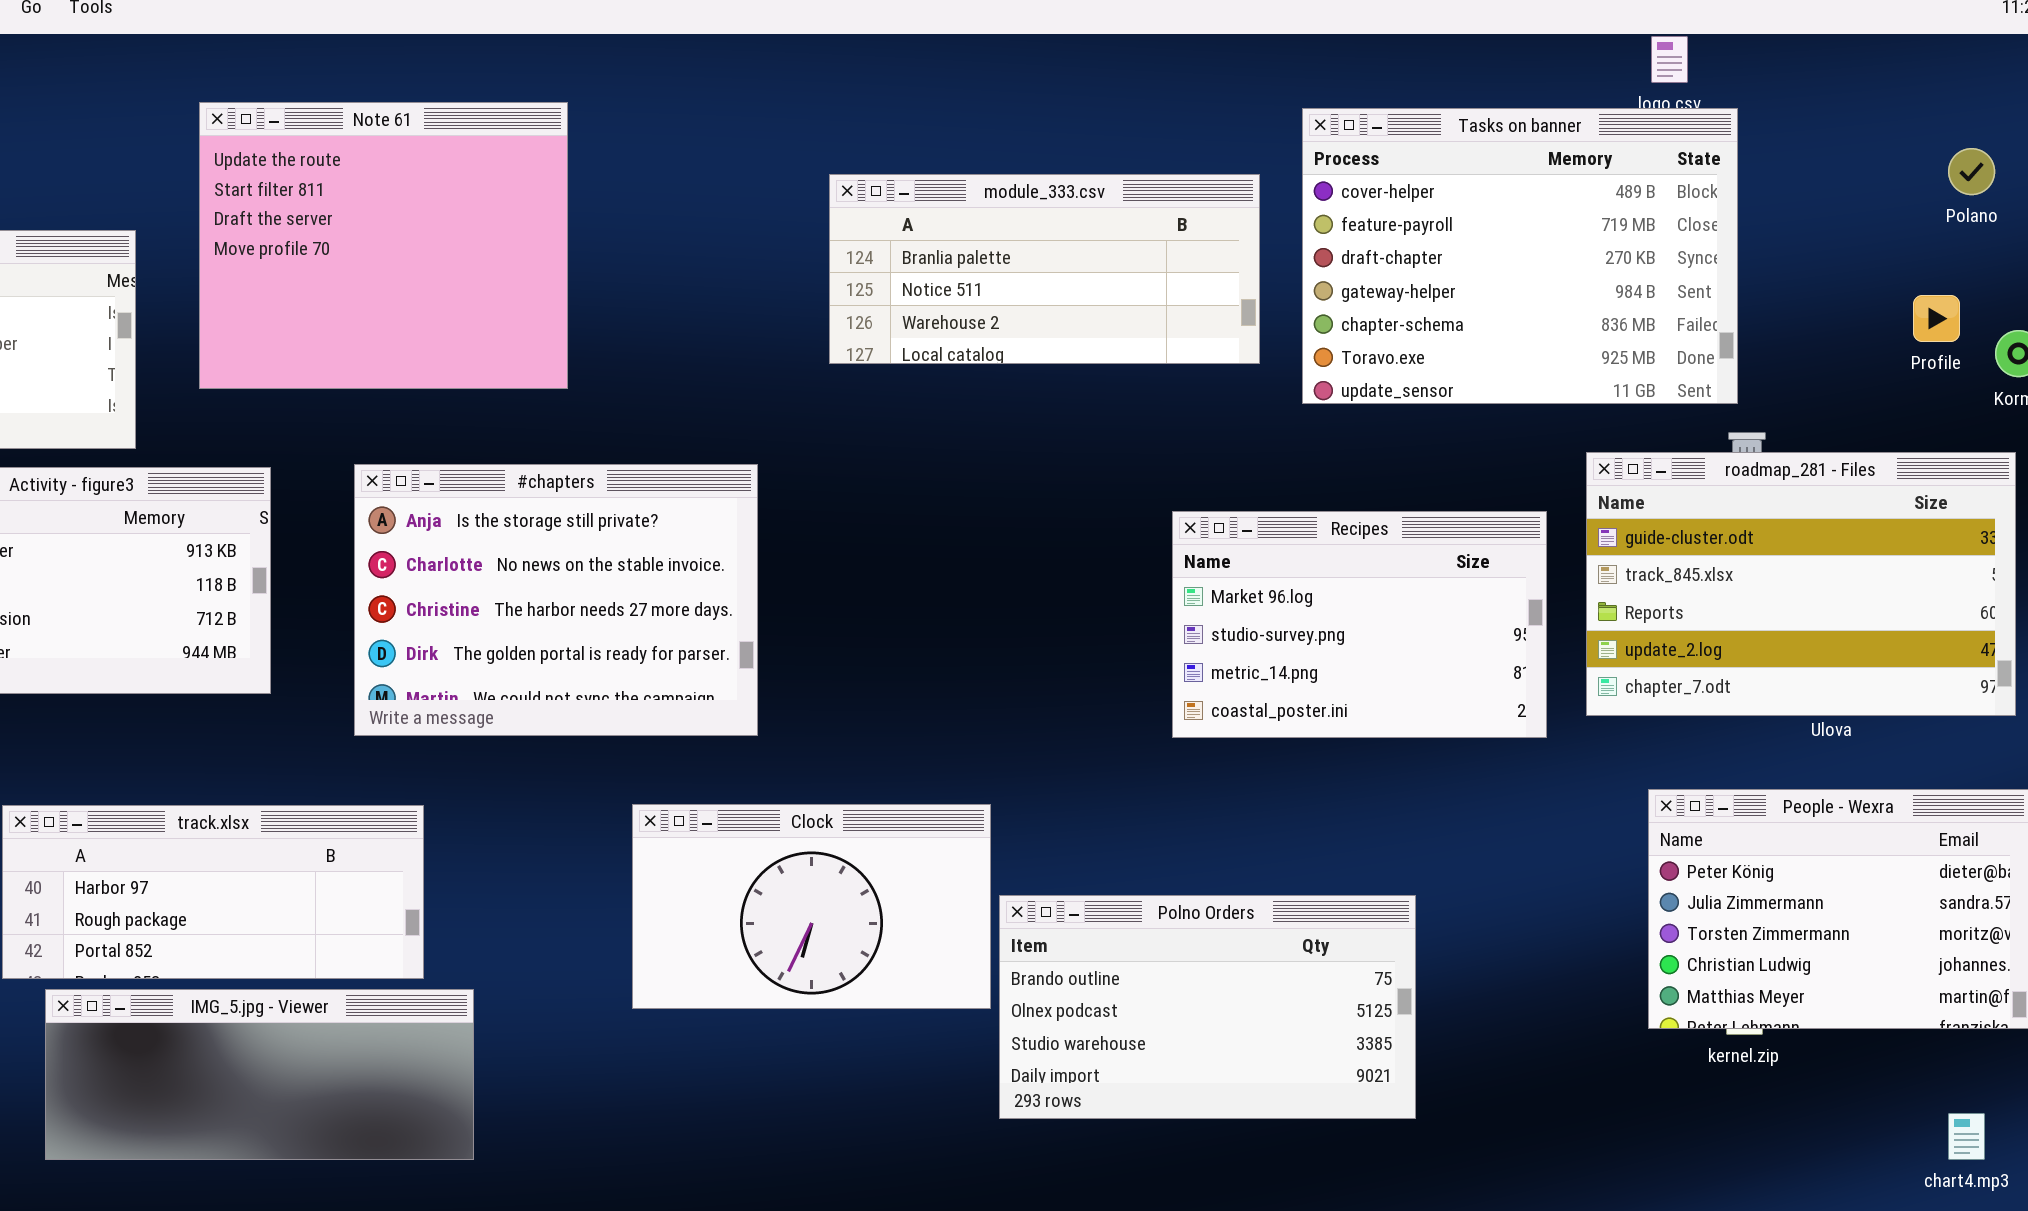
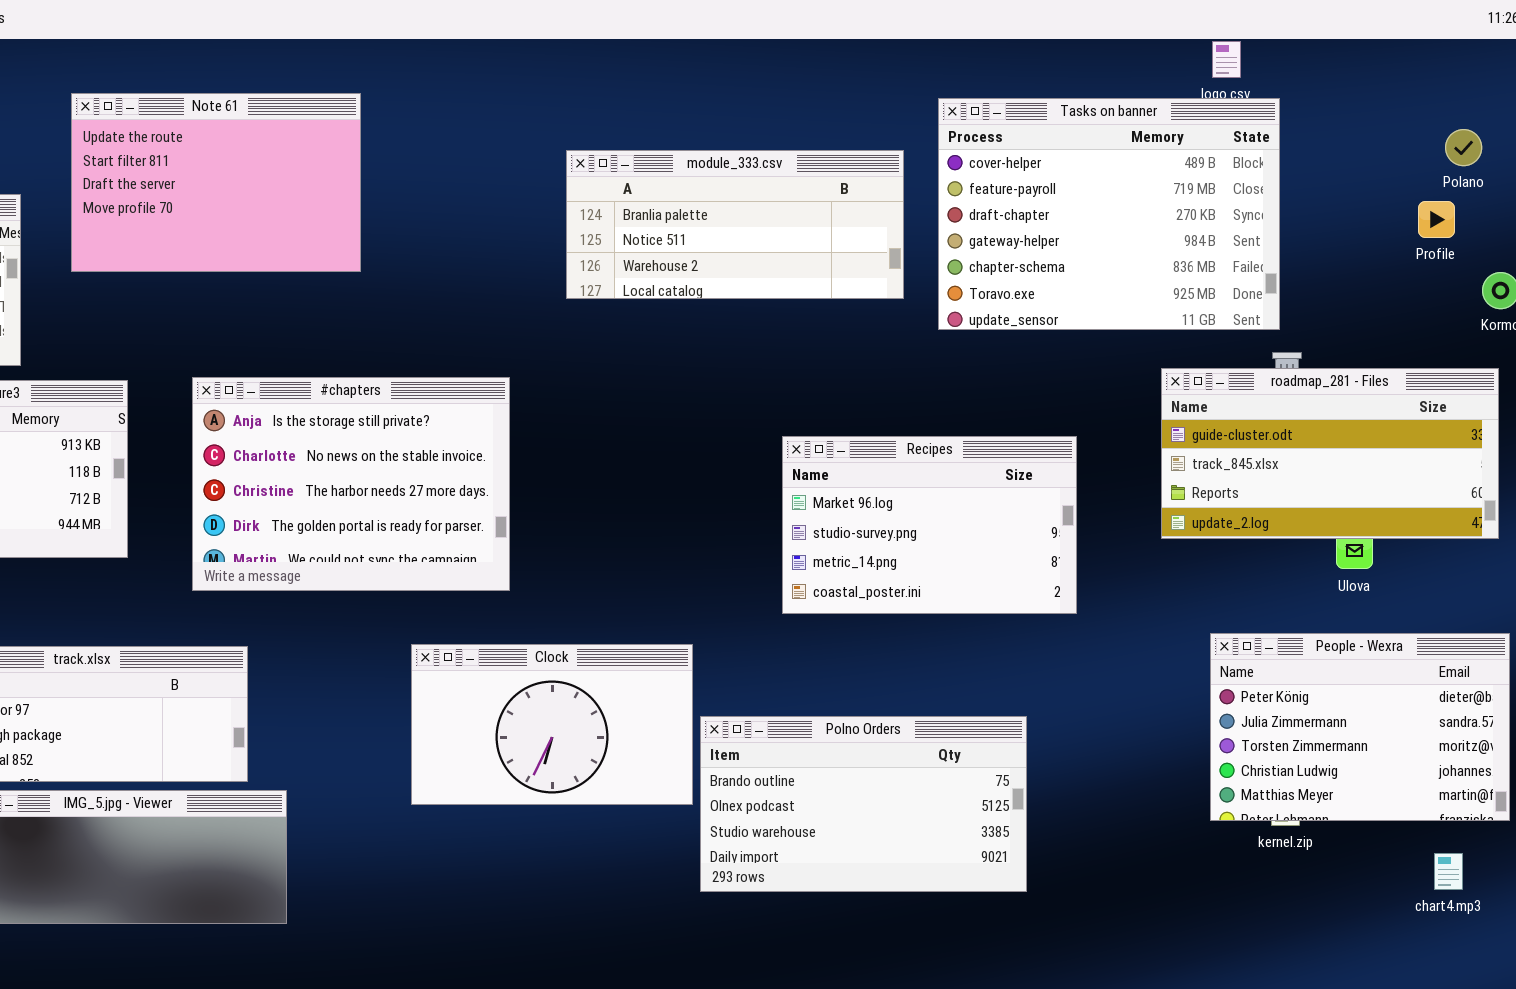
Note 61: [199,102,568,389] -> [71,93,361,272], resized
Profile: [1913,295,1960,342] -> [1418,201,1455,238], moved
roadmap_281 - Files: [1586,452,2016,716] -> [1161,368,1499,539], resized
Recipes: [1172,511,1547,738] -> [782,436,1077,614], moved
chart4.mp3: [1948,1113,1985,1160] -> [1434,853,1463,890], moved

